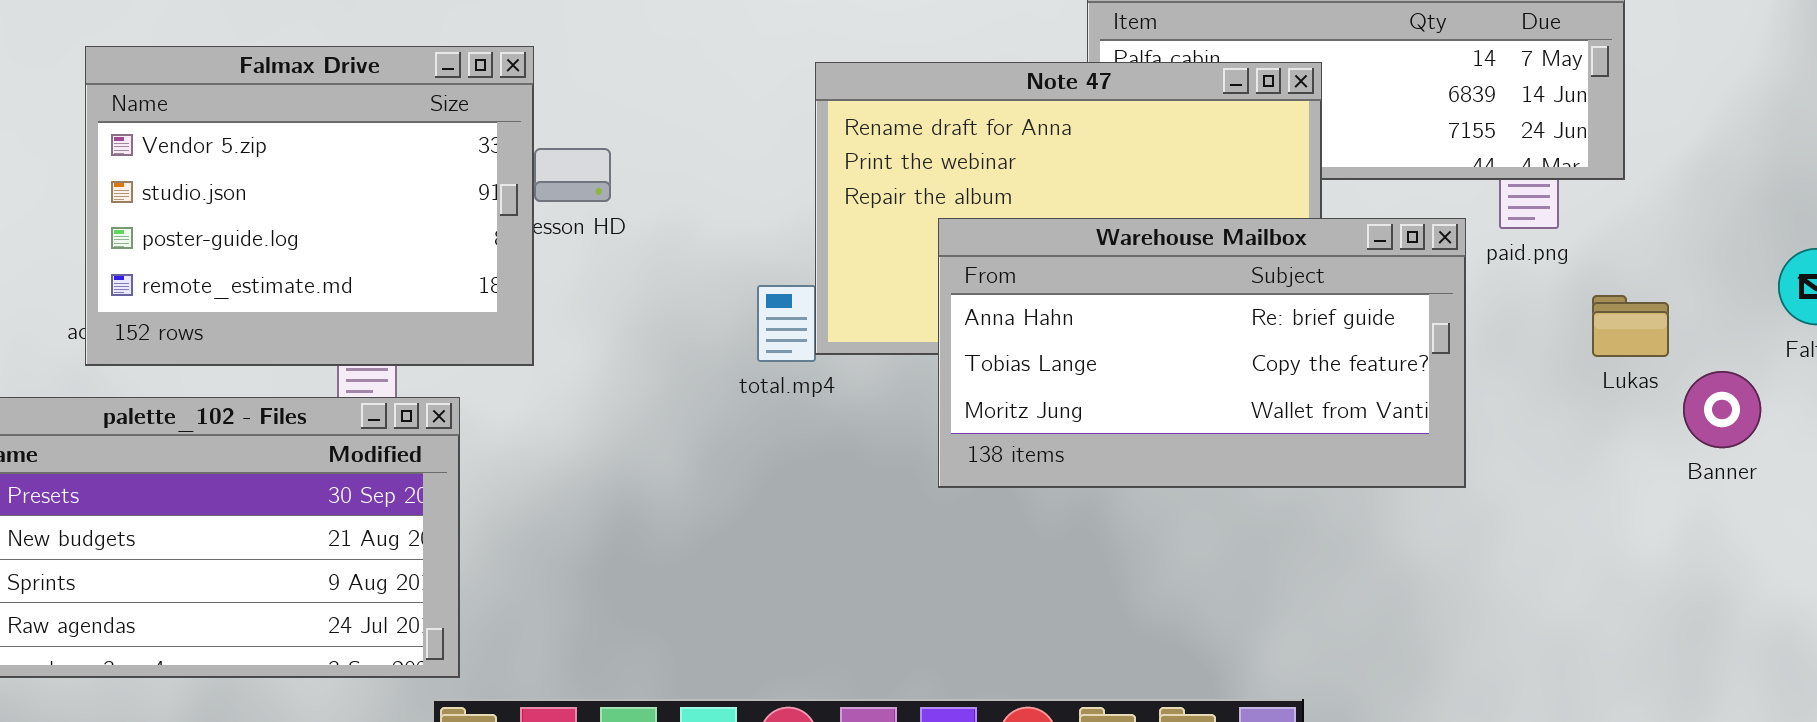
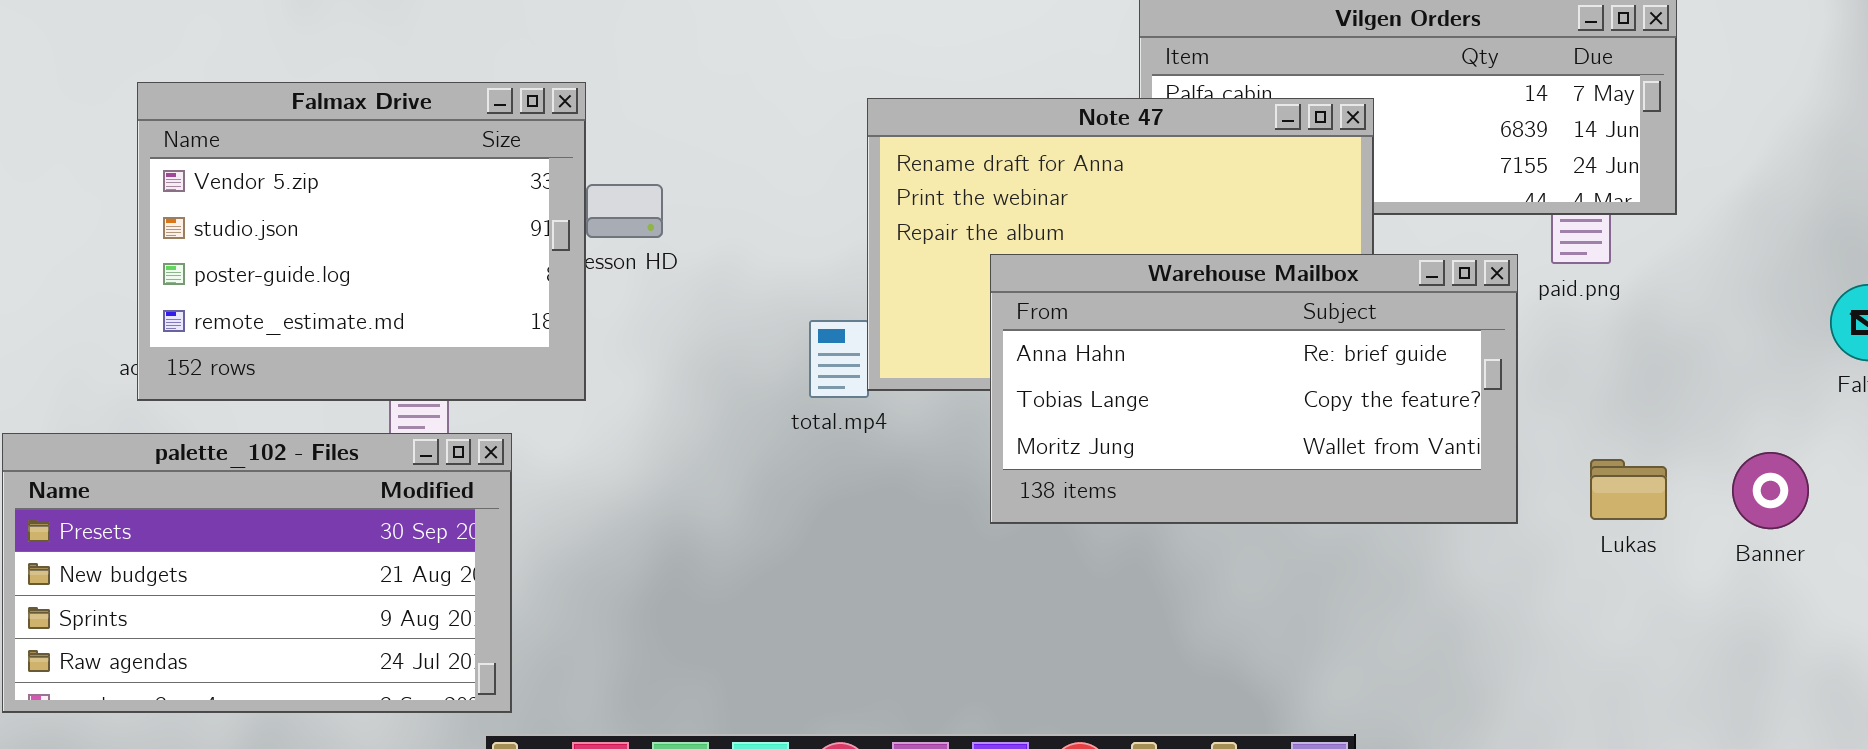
Lukas: [1592,295,1669,357] -> [1590,459,1667,520], moved
Banner: [1683,371,1761,448] -> [1732,452,1809,529], moved

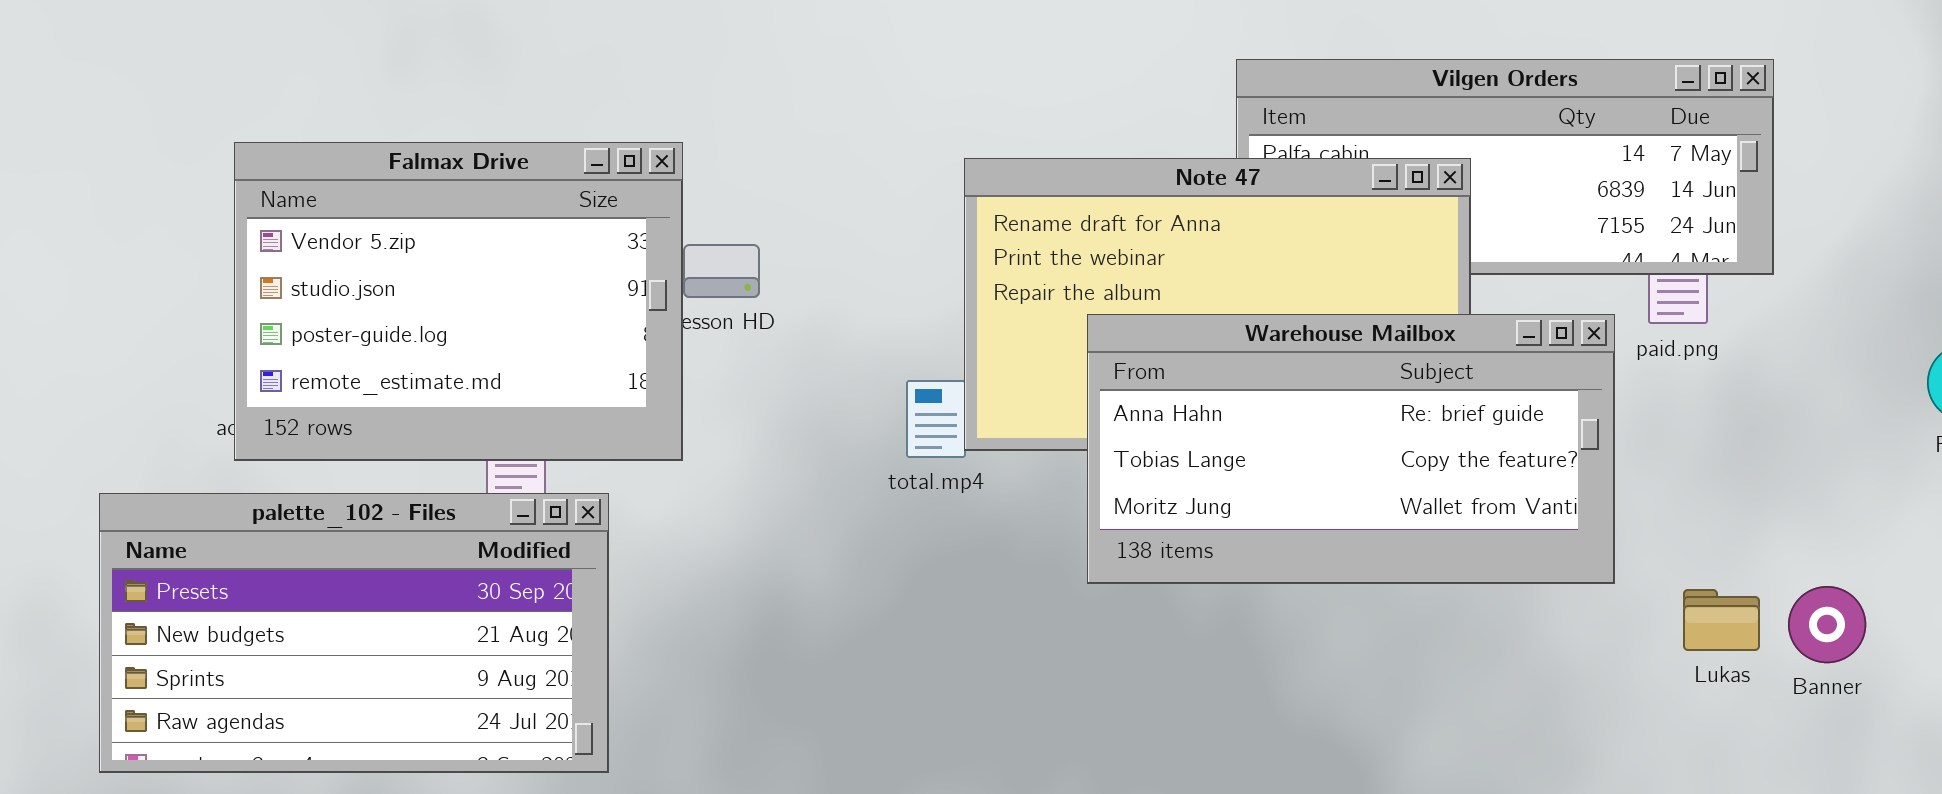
Banner: [1732,452,1809,529] -> [1788,586,1866,663], moved
Lukas: [1590,459,1667,520] -> [1683,589,1760,651], moved

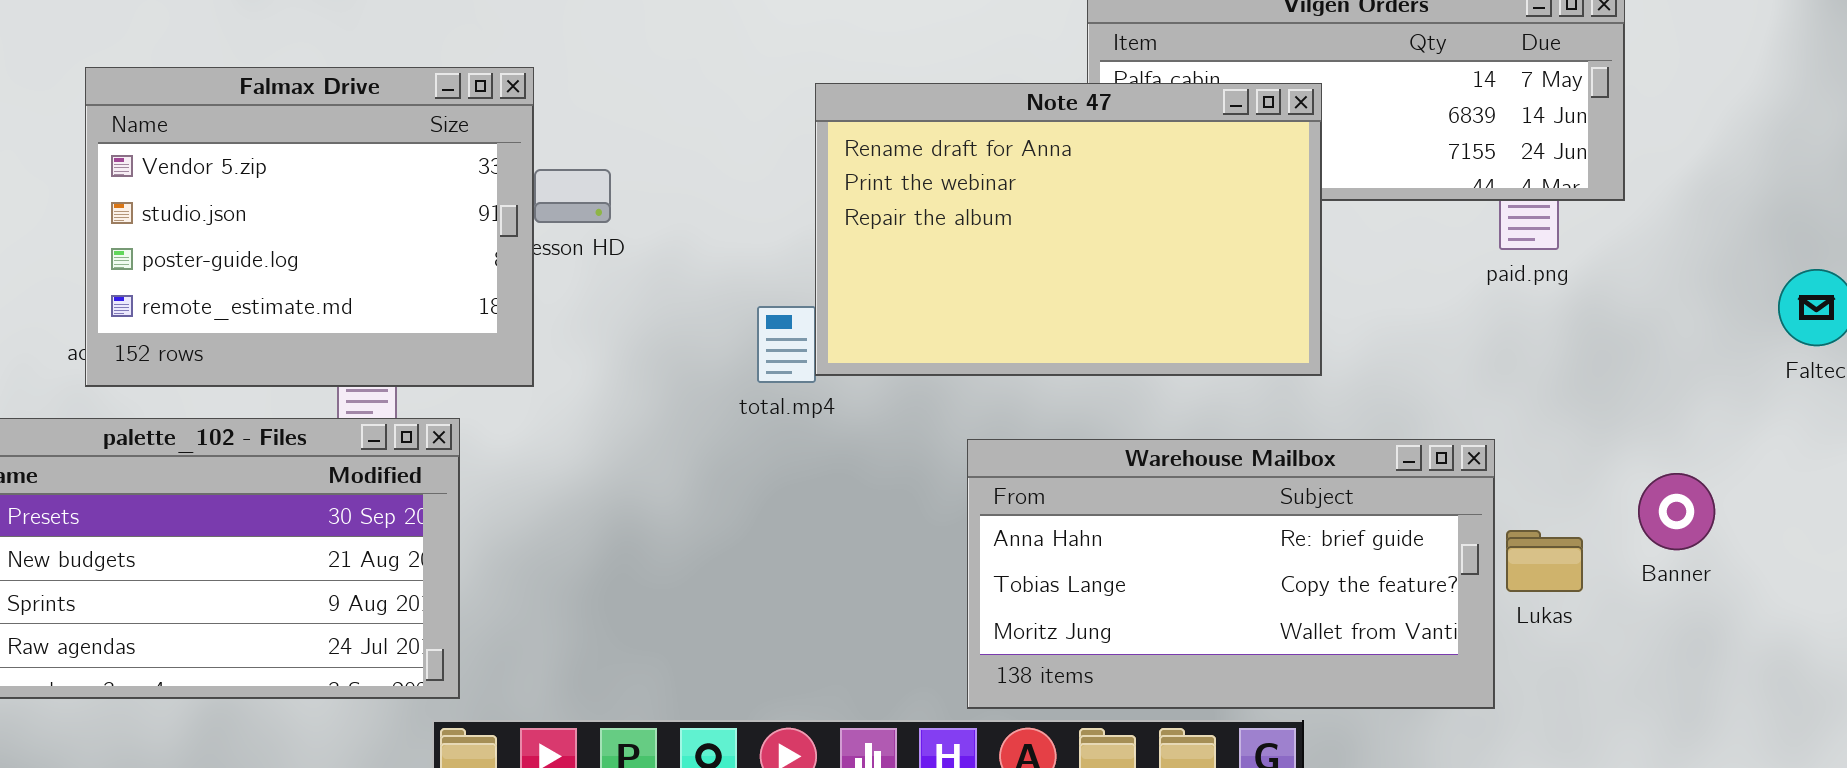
Warehouse Mailbox: [1087,314,1615,584] -> [967,439,1495,709], moved
Banner: [1788,586,1866,663] -> [1638,473,1715,550], moved
Lukas: [1683,589,1760,651] -> [1506,530,1583,592], moved

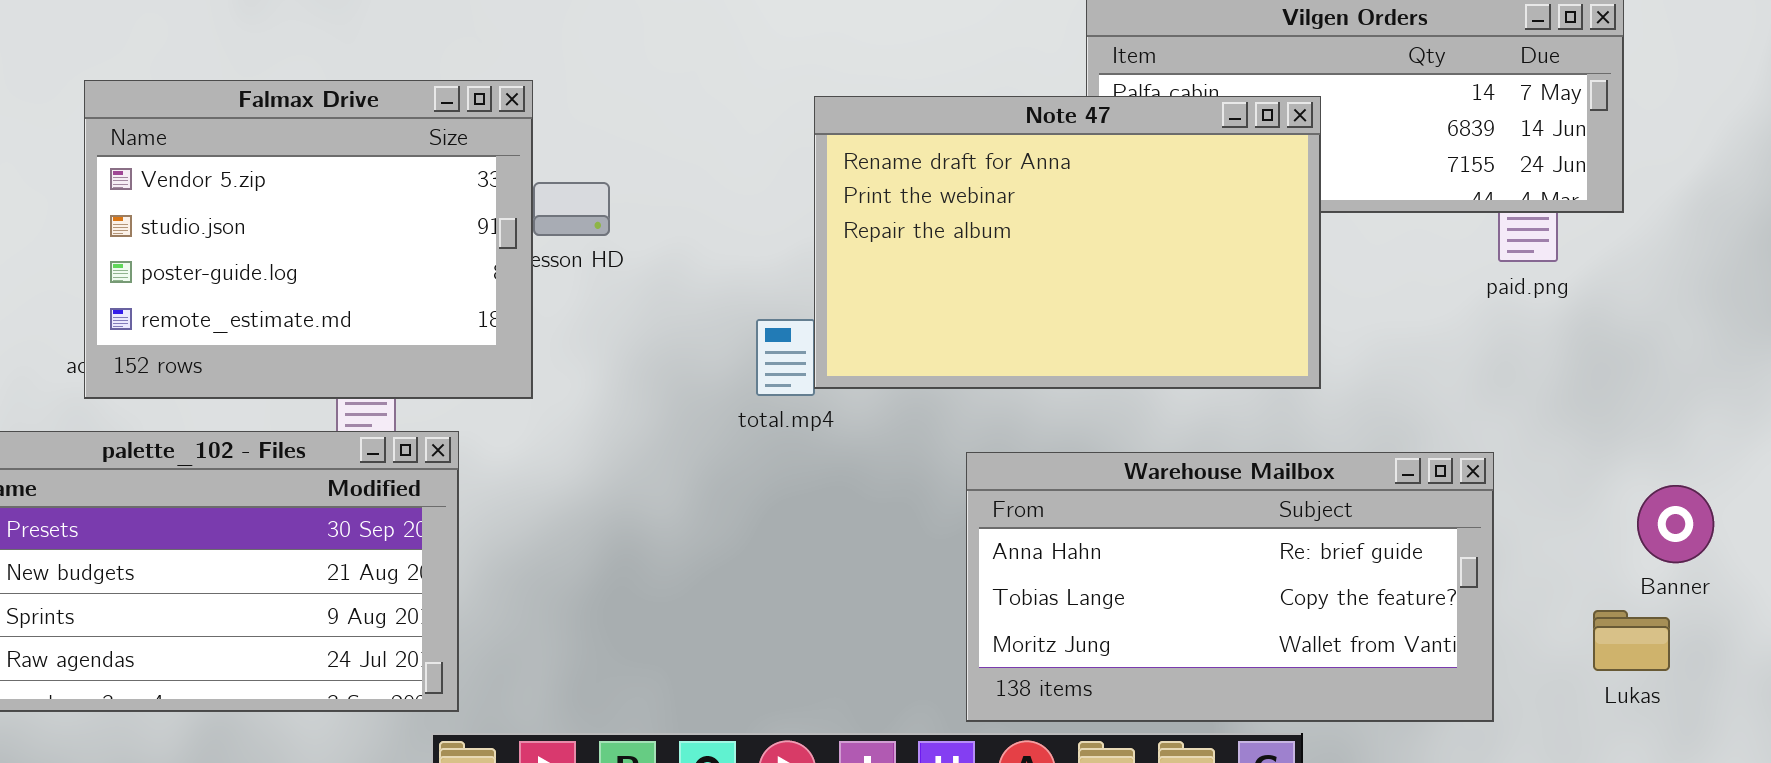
Lukas: [1506,530,1583,592] -> [1593,610,1670,671], moved

